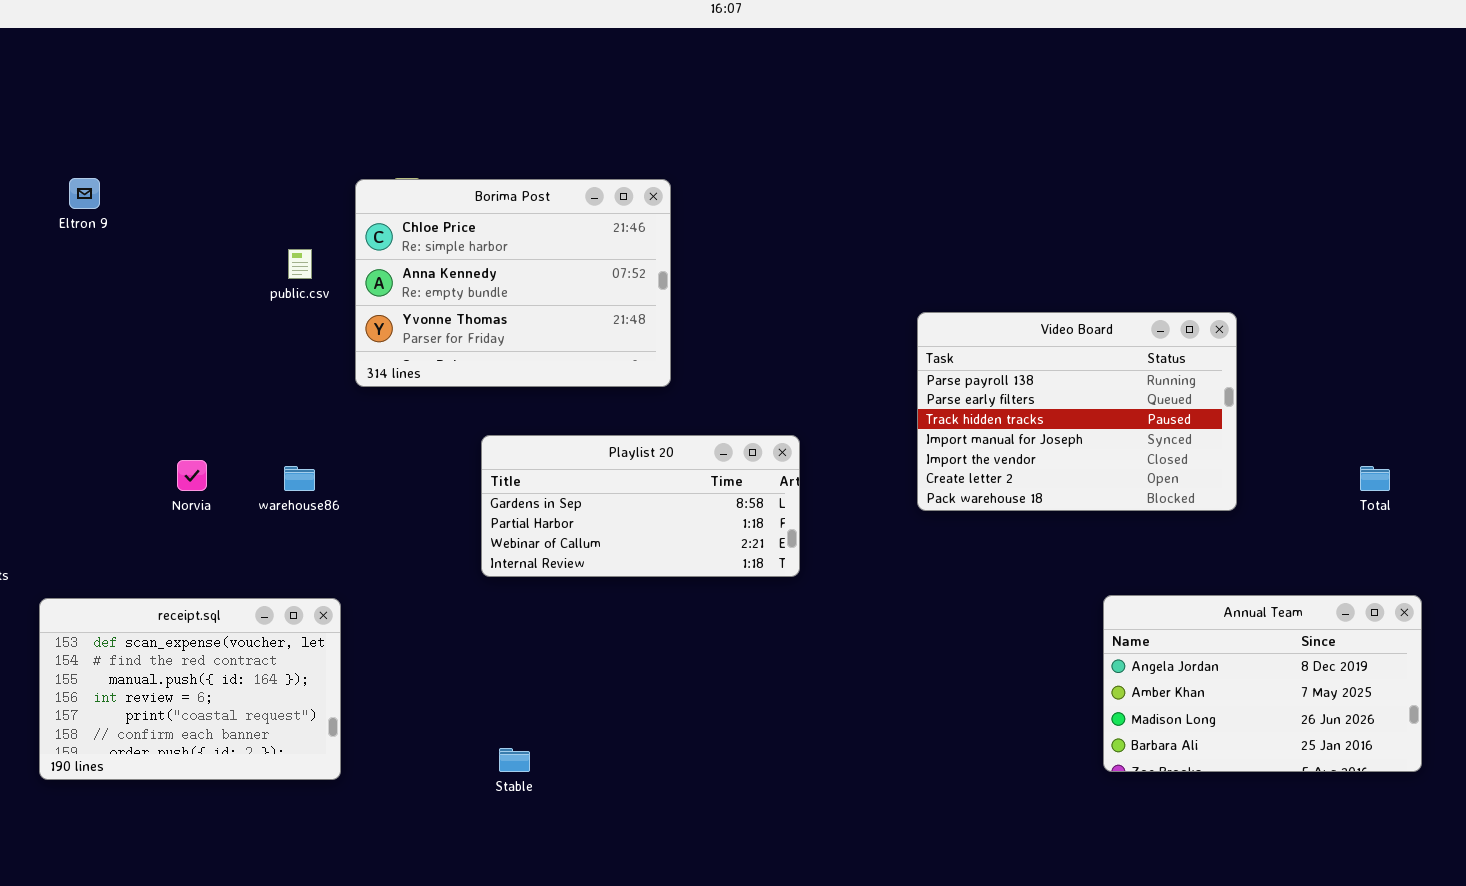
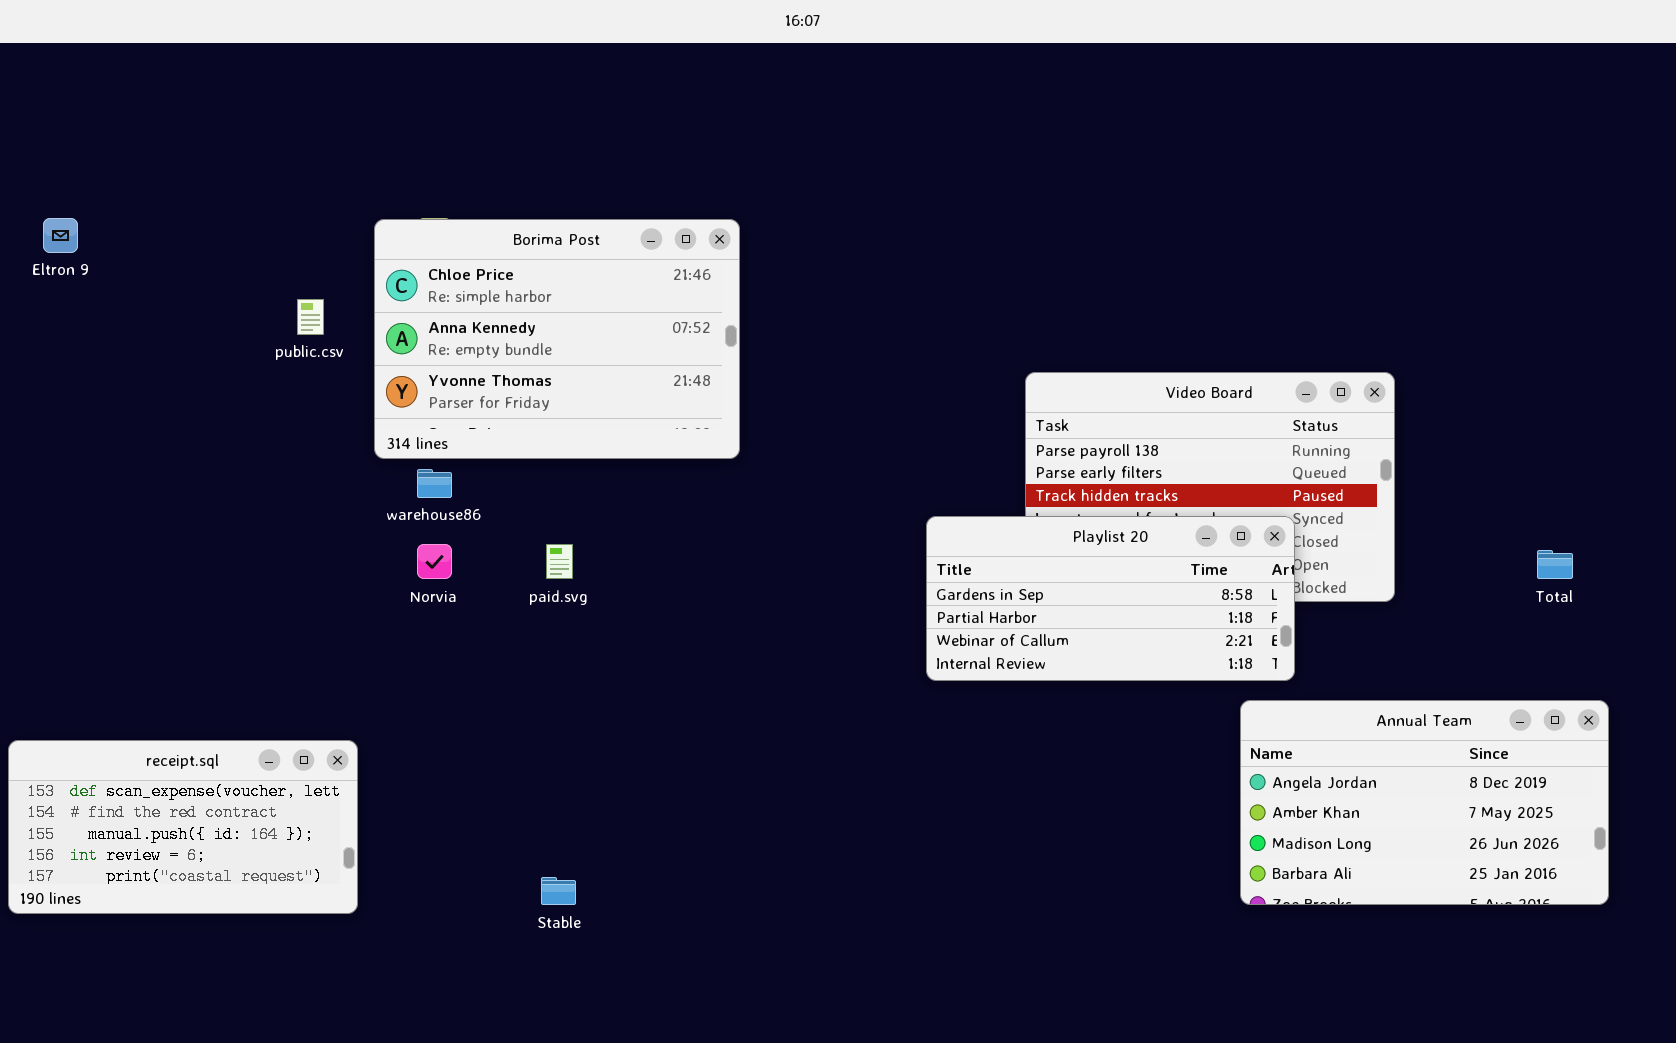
Playlist 20: [481,435,800,577] -> [926,516,1295,681], moved
Norvia: [177,460,207,491] -> [417,544,452,579], moved
warehouse86: [284,466,315,491] -> [417,469,452,498], moved
receipt.sql: [39,598,341,780] -> [8,740,358,914], resized

